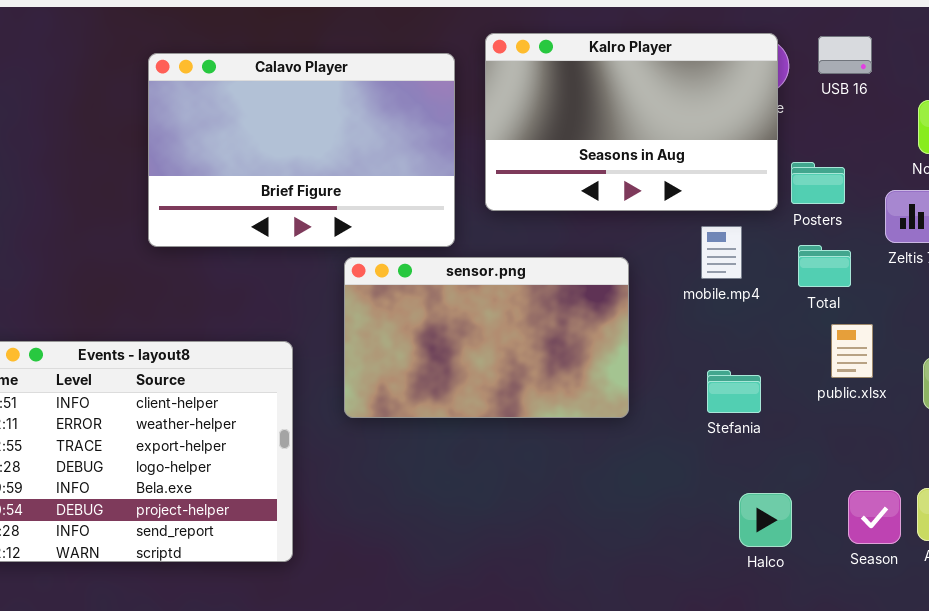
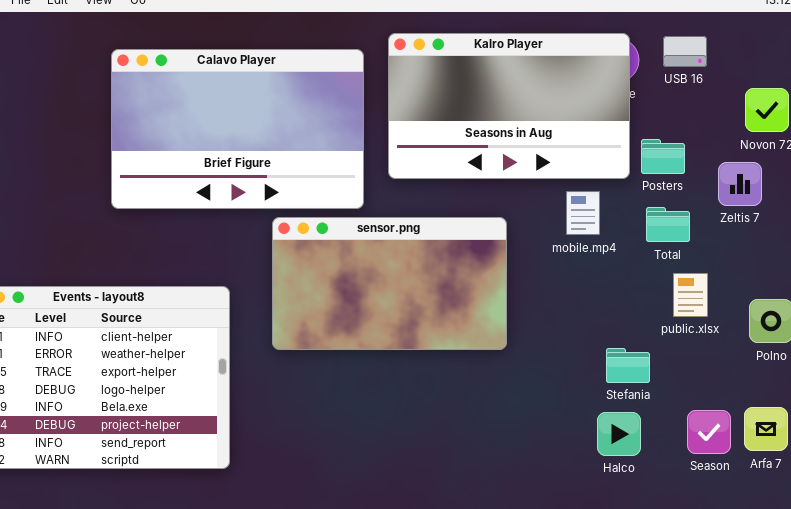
Stefania: [707,370,761,413] -> [606,348,650,383], moved

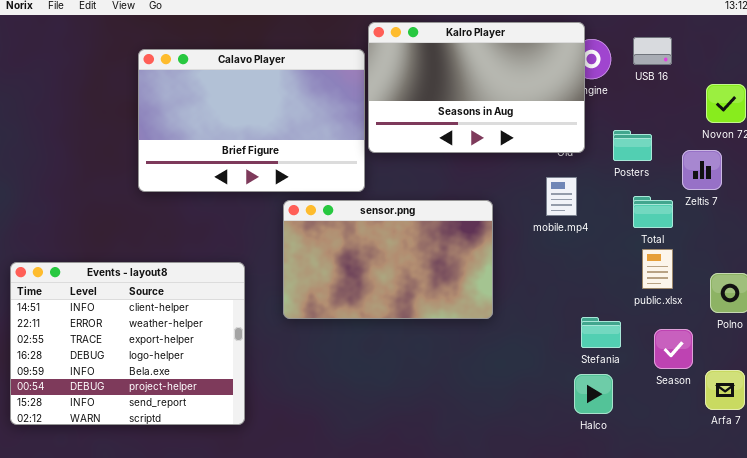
Kalro Player: [388,33,630,179] -> [368,22,585,153], moved
Total: [646,207,690,242] -> [633,196,673,228], moved
Season: [687,410,731,454] -> [654,329,693,369], moved

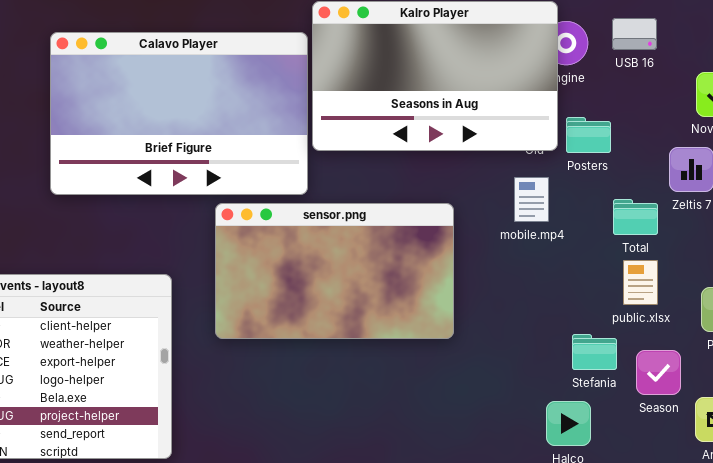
Posters: [613,130,652,161] -> [566,117,611,153], moved
Stefania: [581,317,621,348] -> [572,334,617,370], moved

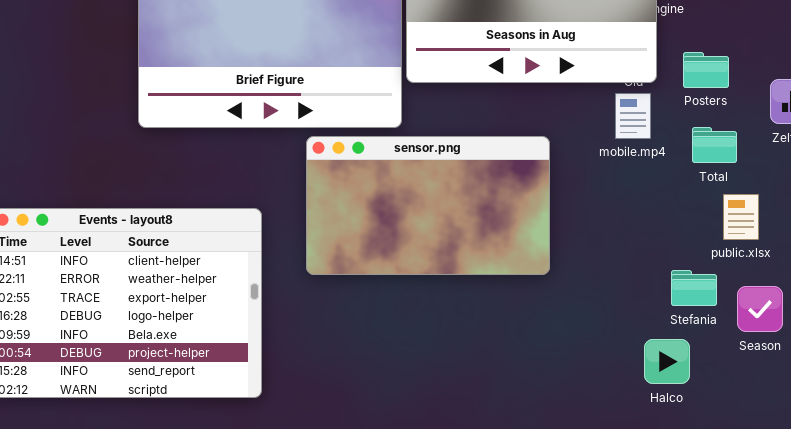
Posters: [566,117,611,153] -> [683,52,729,88], moved
mobile.mp4: [514,177,549,222] -> [615,93,651,139], moved
Total: [613,199,658,235] -> [692,127,737,163], moved

